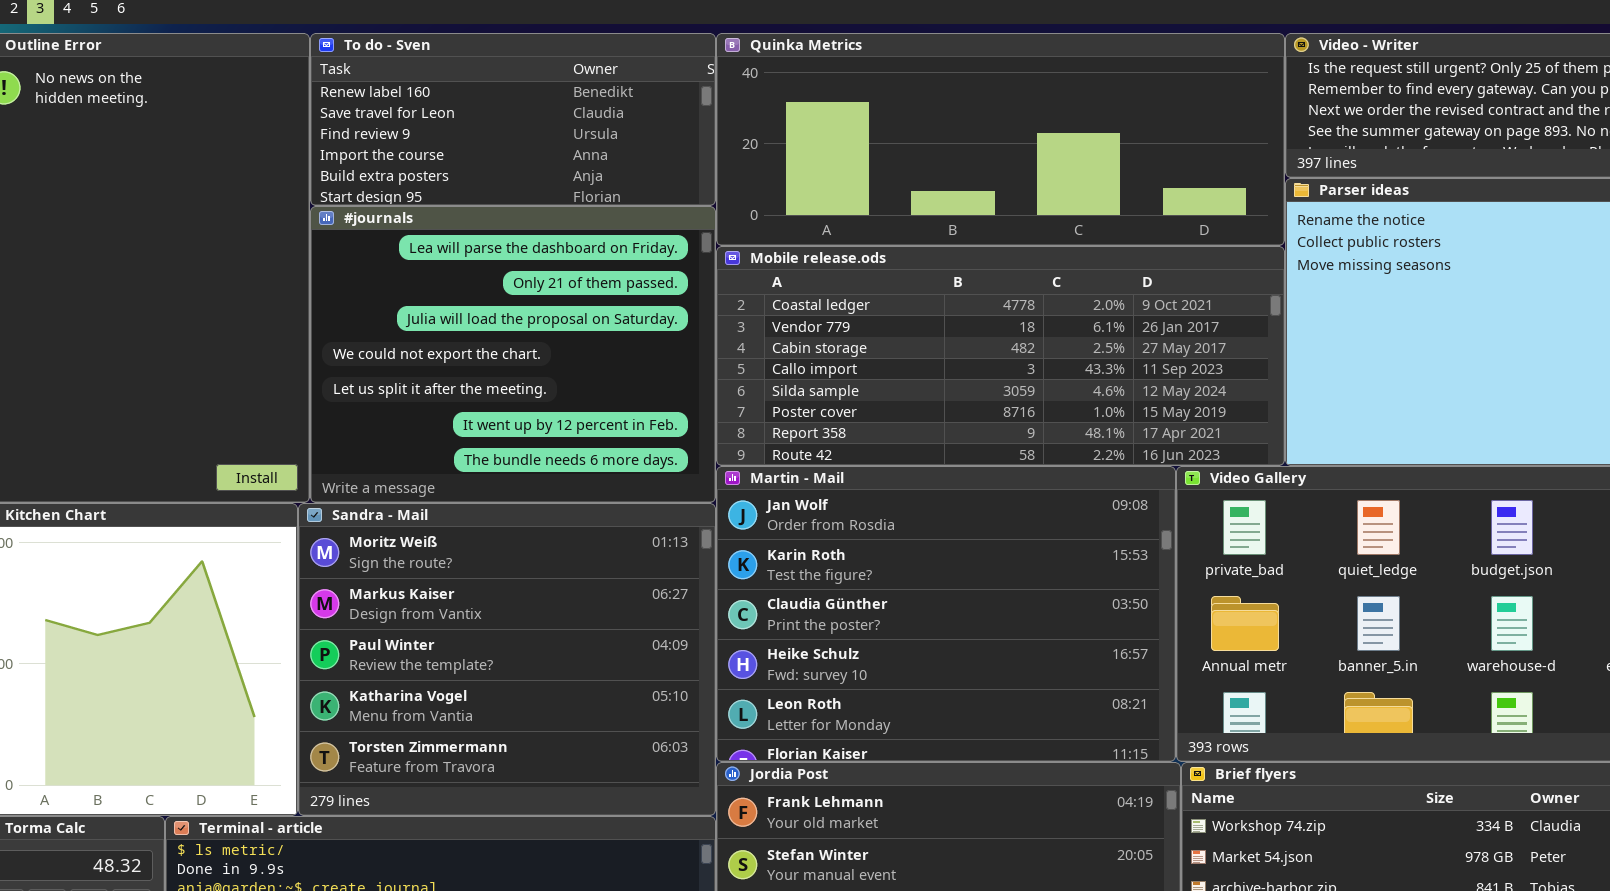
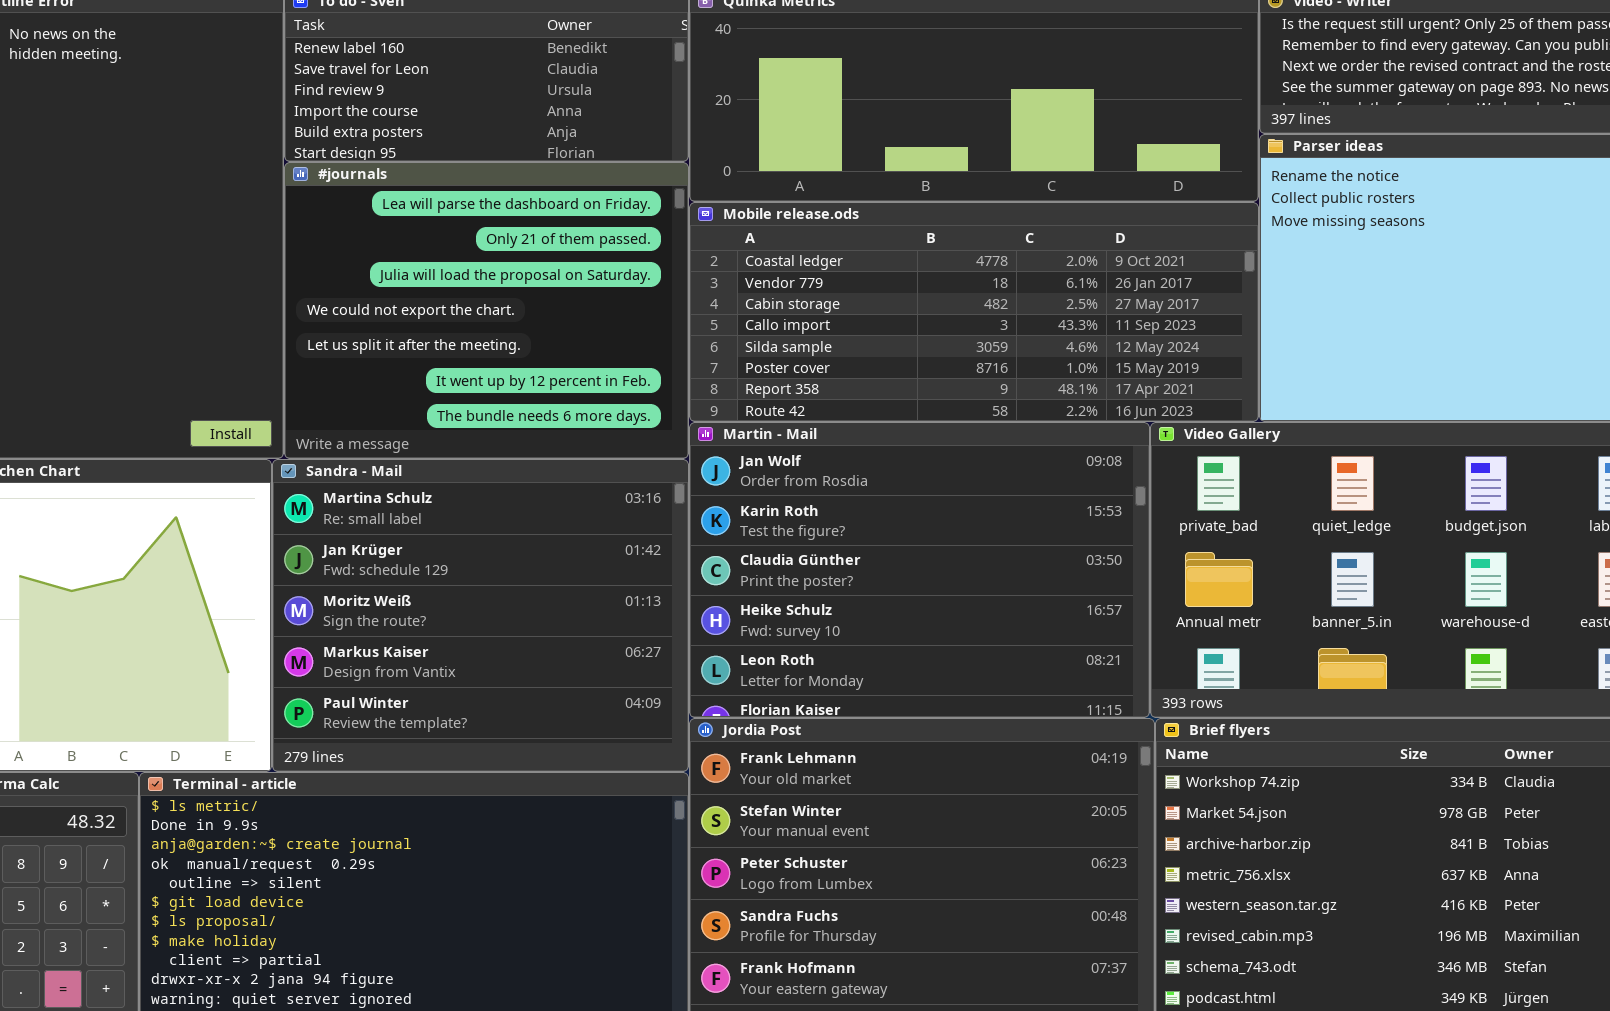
Sandra - Mail: [298,503,716,816] -> [272,459,689,772], scrolled up 2 rows

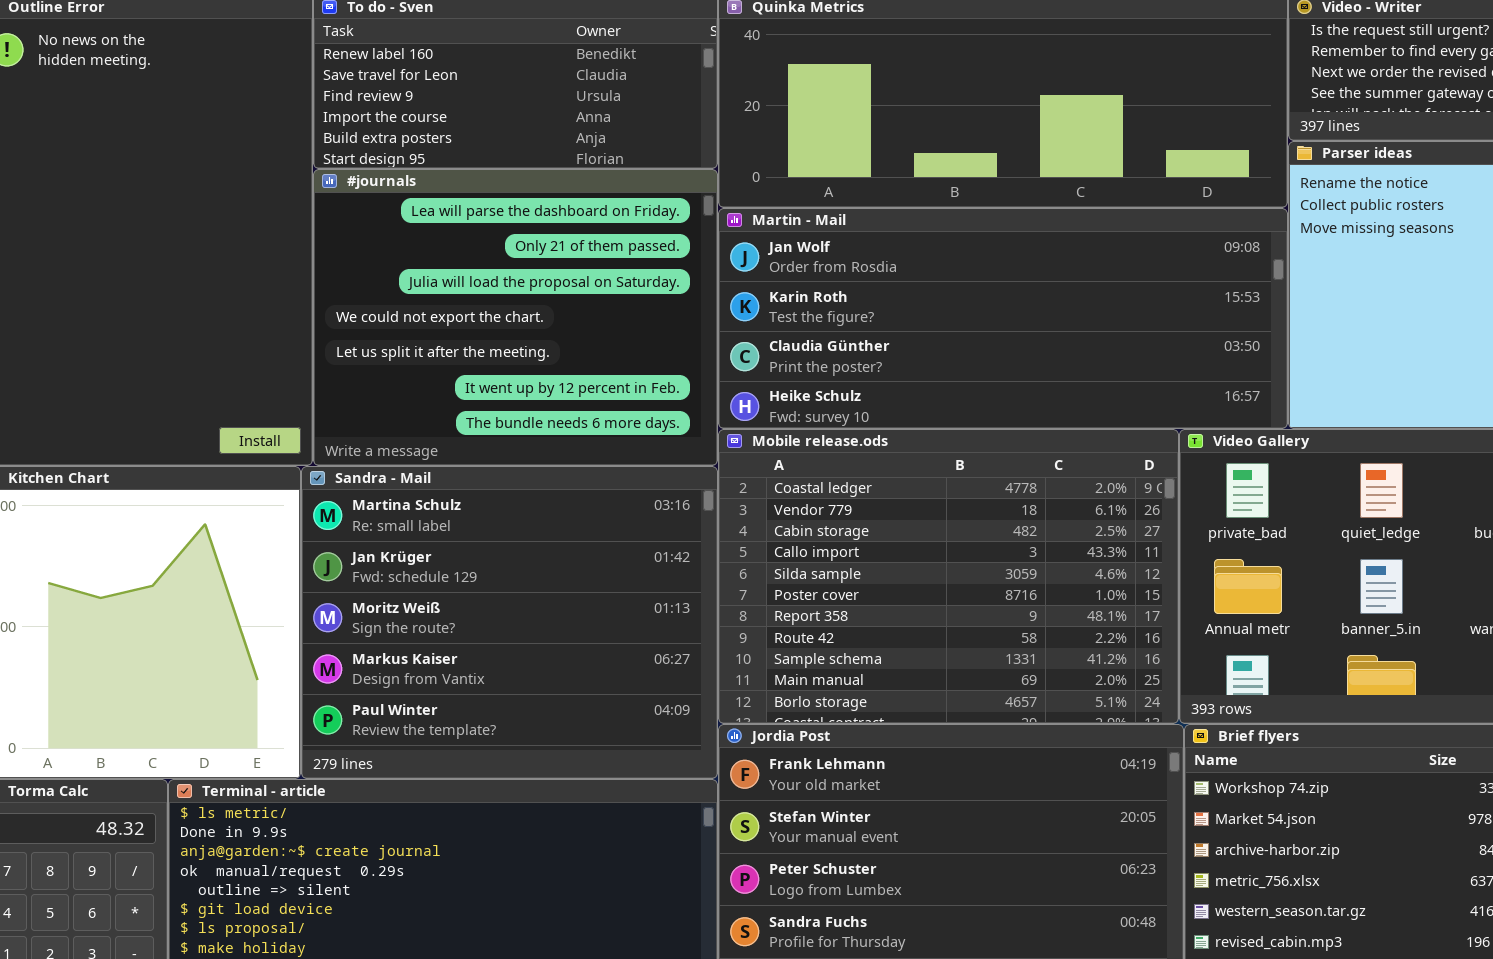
Mobile release.ods: [689,202,1259,422] -> [718,429,1179,724], moved, resized
Martin - Mail: [689,422,1150,718] -> [718,208,1288,429], moved, resized

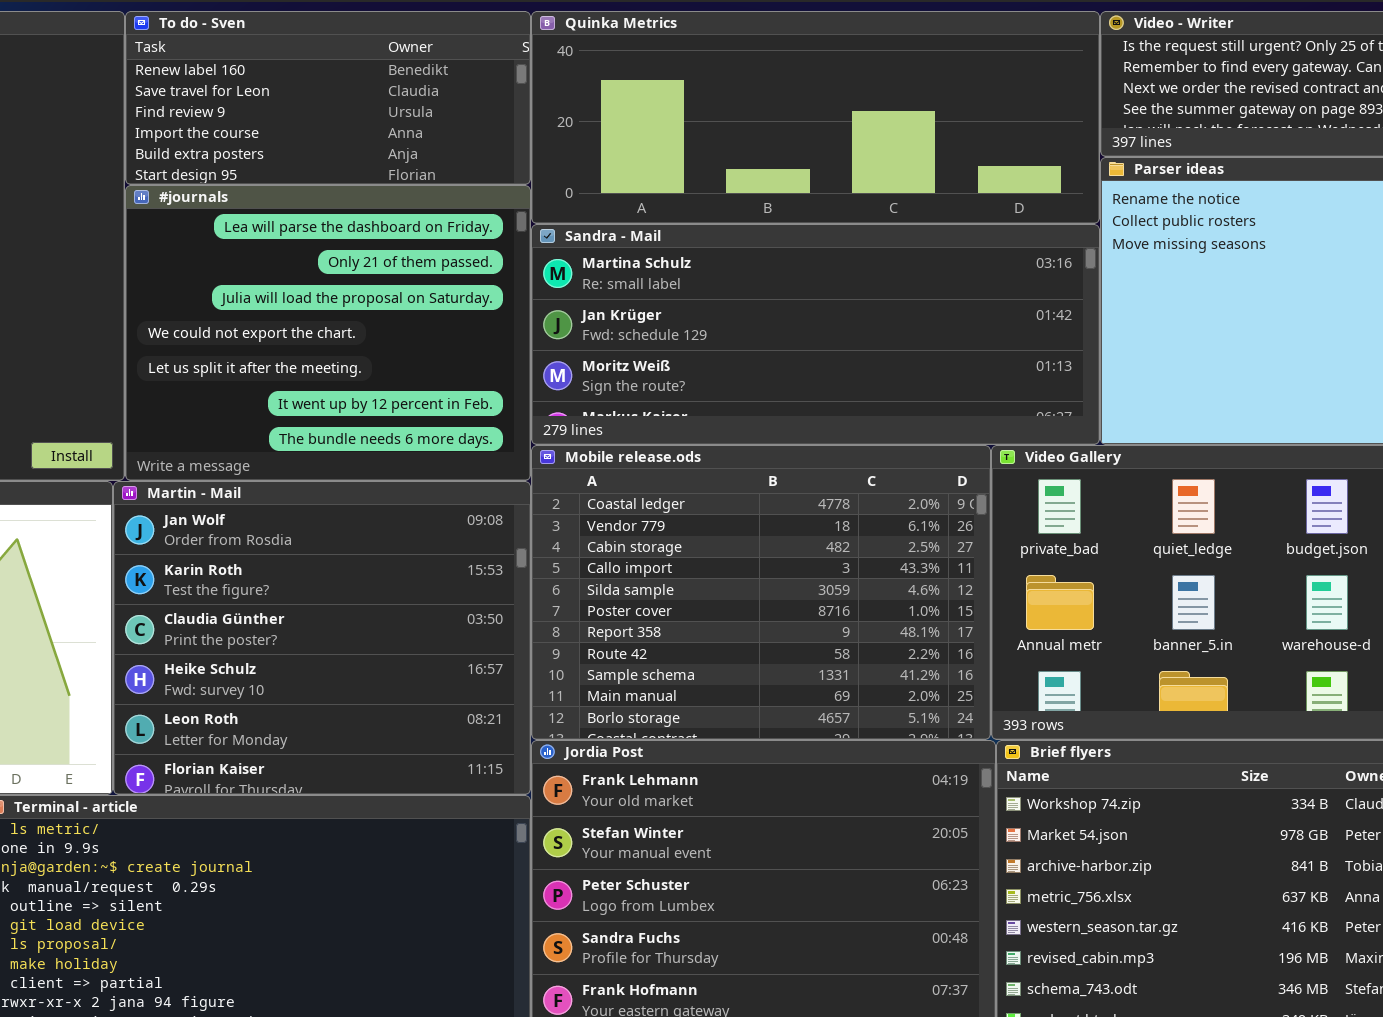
Martin - Mail: [718,208,1288,429] -> [113,481,531,795], moved, resized
Sandra - Mail: [301,466,718,779] -> [531,224,1100,445], moved, resized

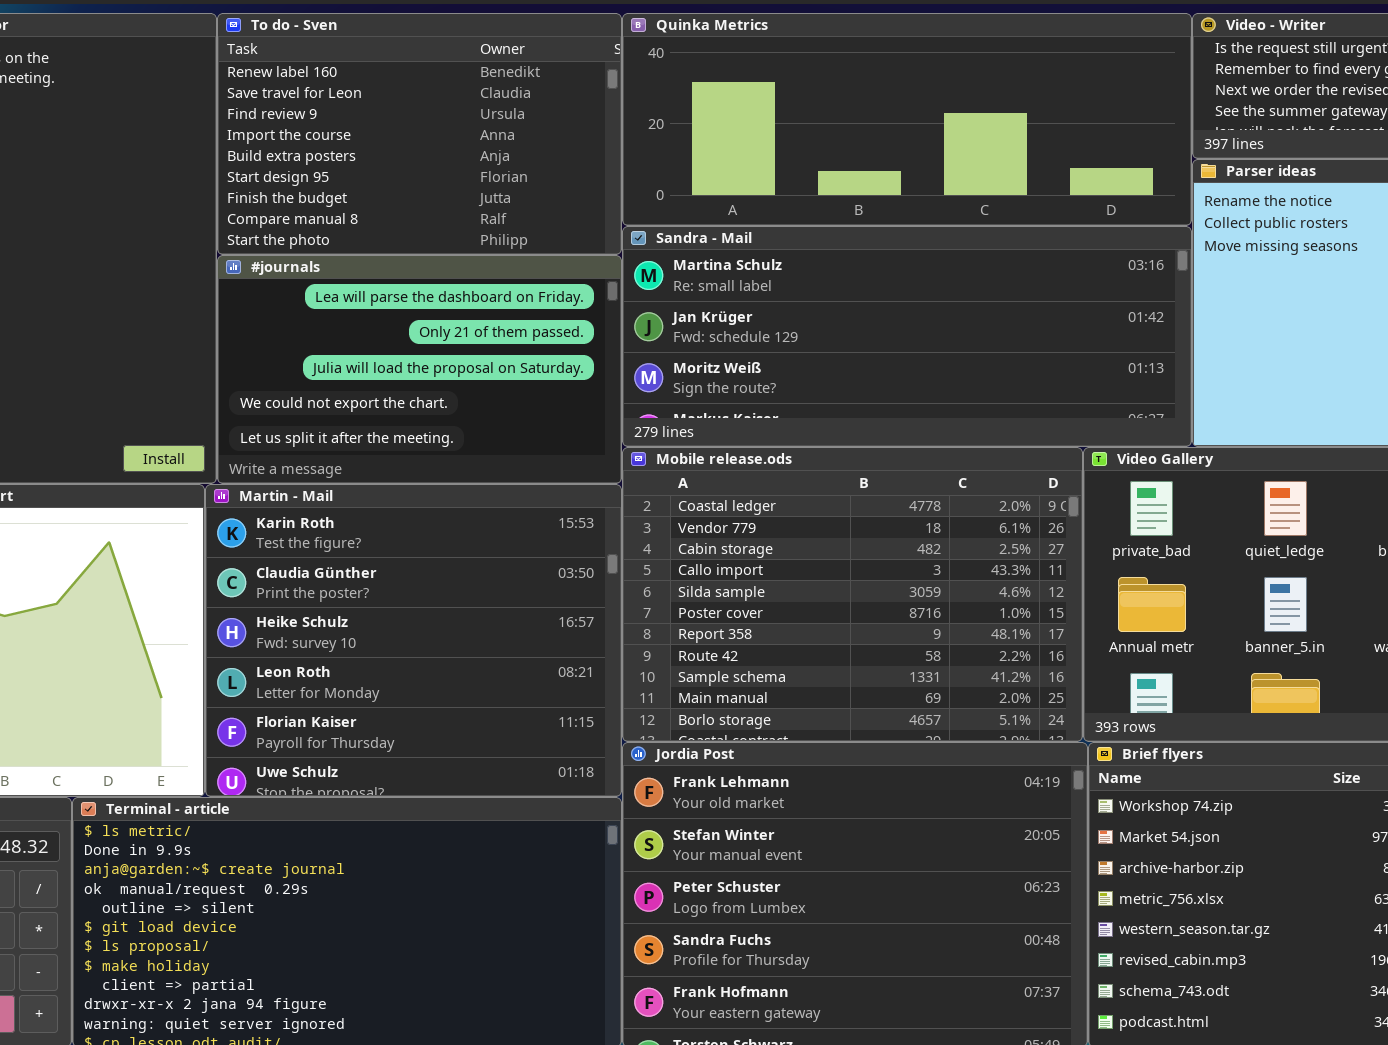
To do - Sven: [125,11,531,185] -> [217,13,622,255], resized
#journals: [125,185,531,481] -> [217,255,622,484], resized
Martin - Mail: [113,481,531,795] -> [205,484,622,797], scrolled down 1 row

